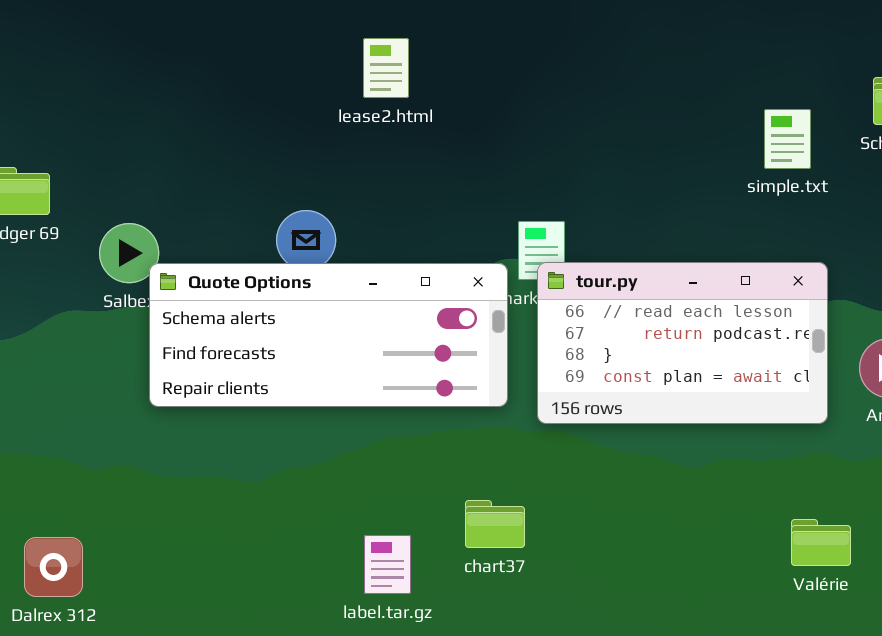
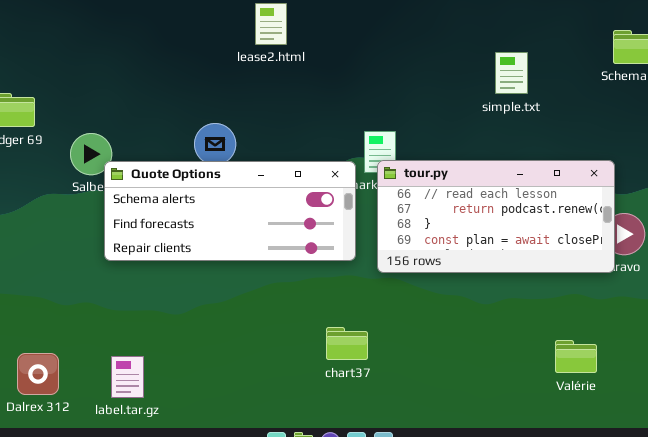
simple.txt: [764,109,811,169] -> [495,52,528,94], moved
tour.py: [537,262,828,424] -> [377,160,615,273], resized
label.tar.gz: [364,535,411,594] -> [111,356,144,398], moved

